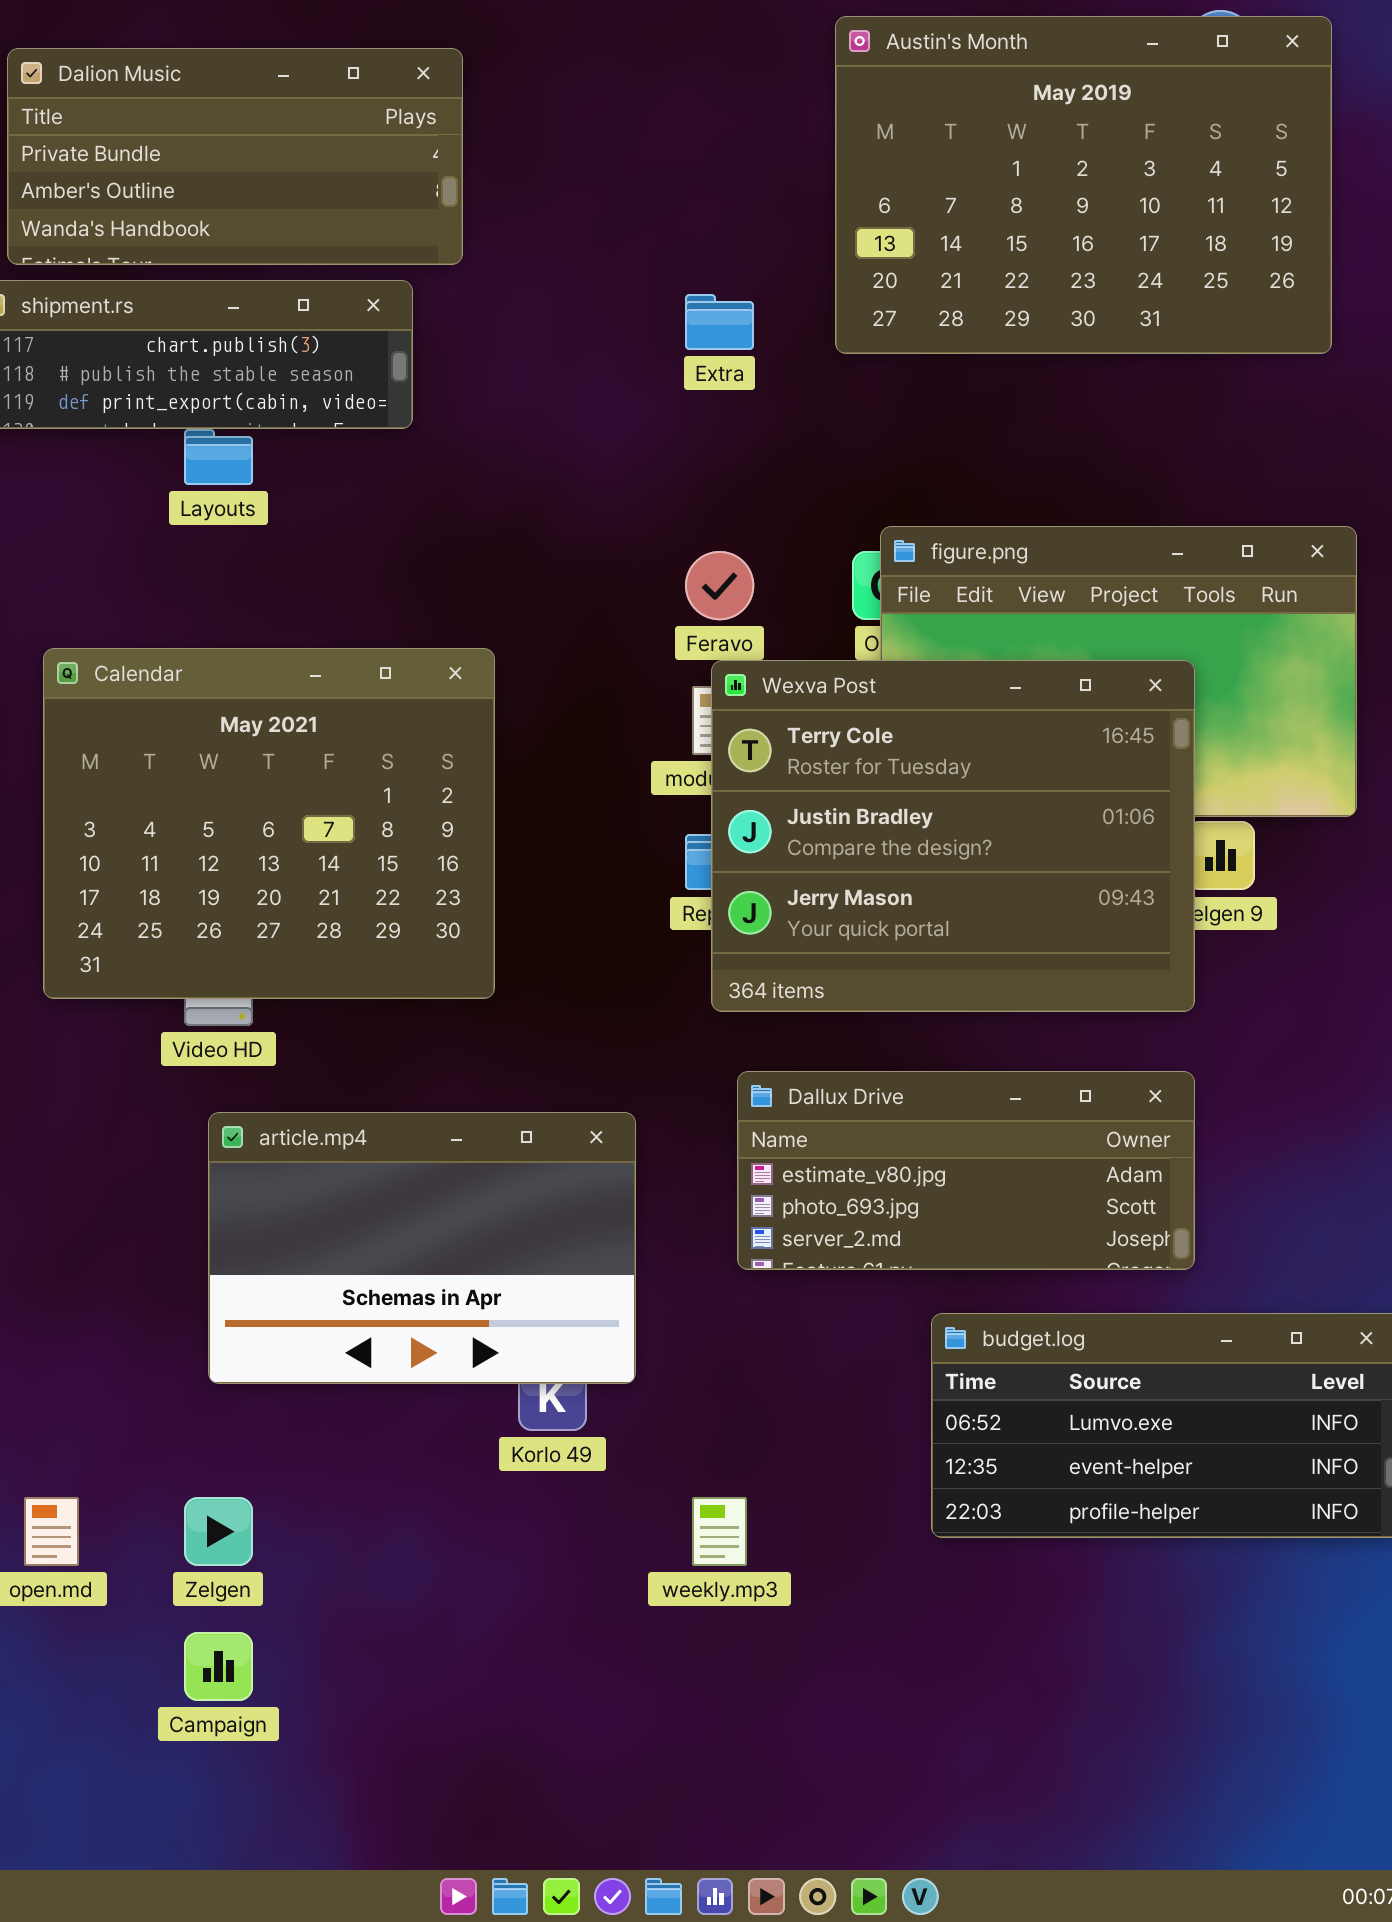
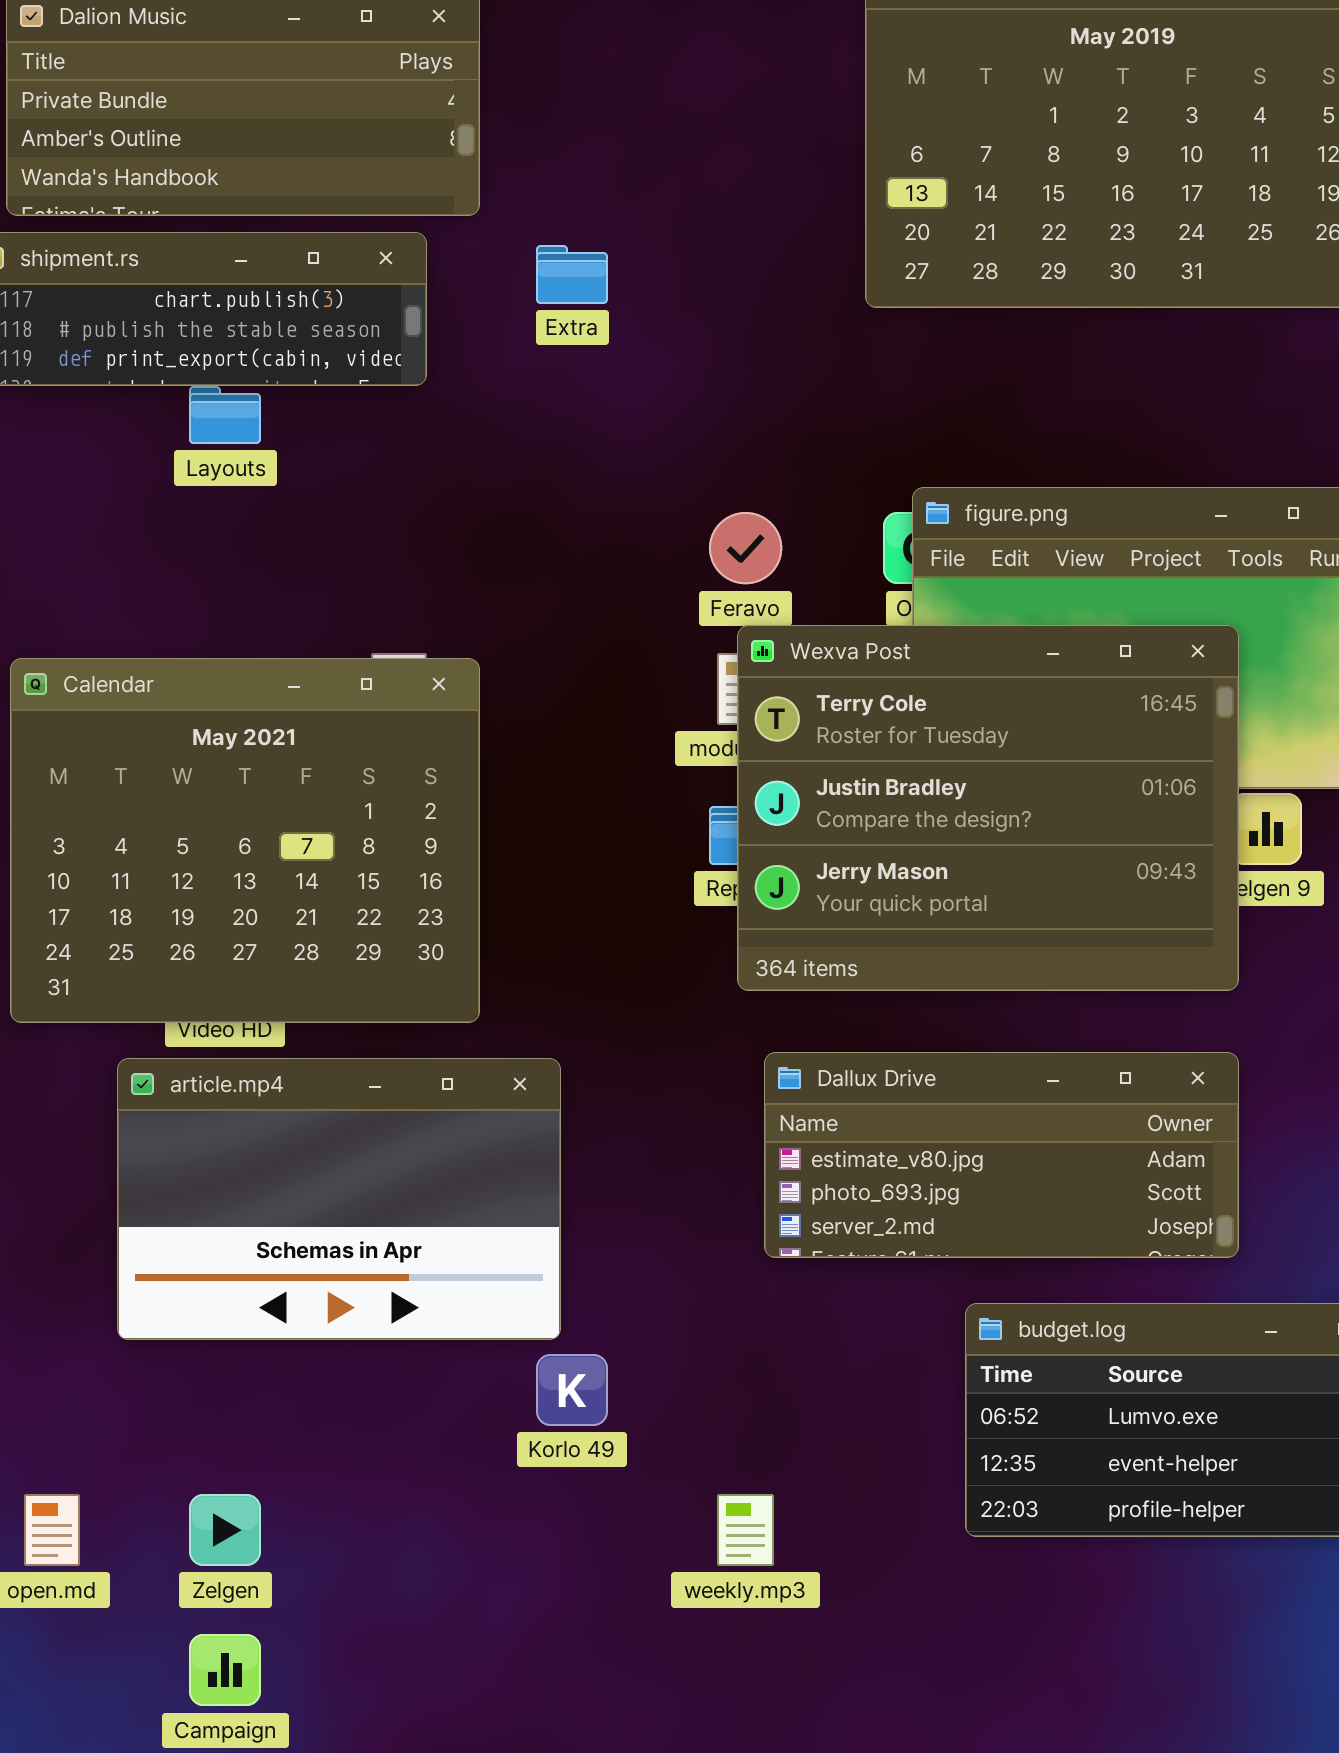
Extra: [685,294,754,350] -> [536,245,608,304], moved
Calendar: [43,648,495,999] -> [10,658,480,1023], moved
article.mp4: [208,1112,636,1384] -> [117,1058,561,1340], moved

